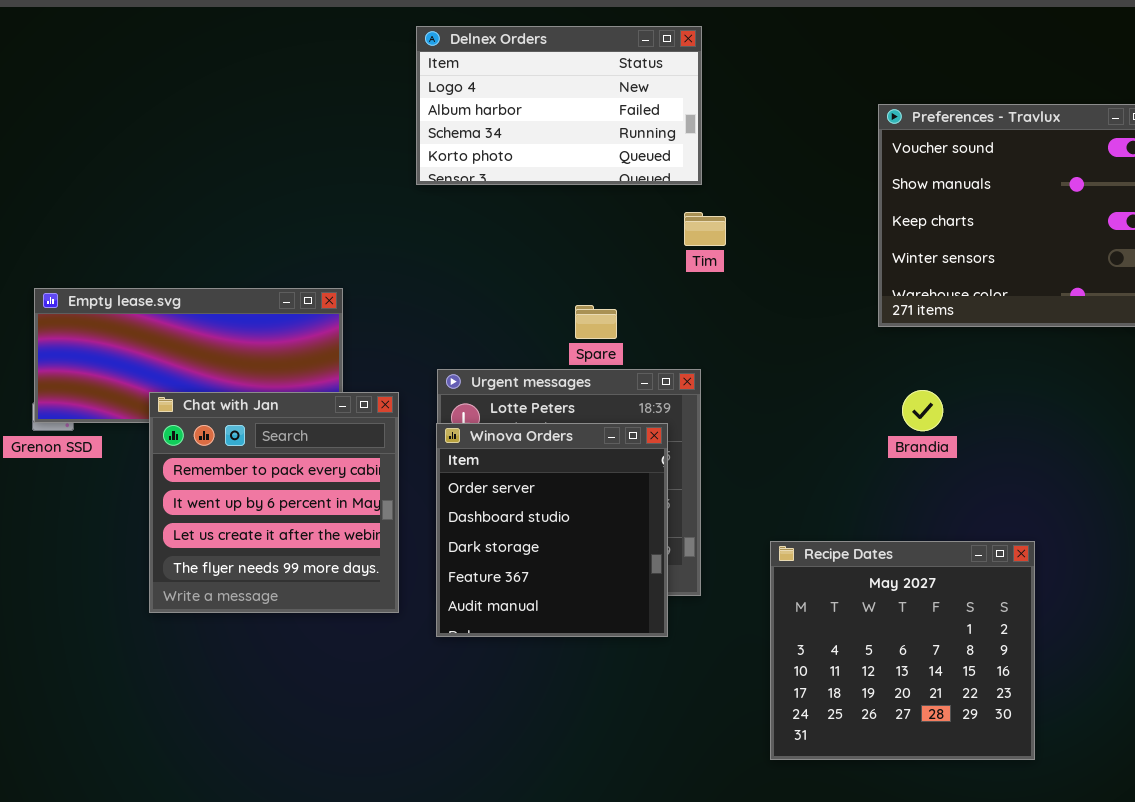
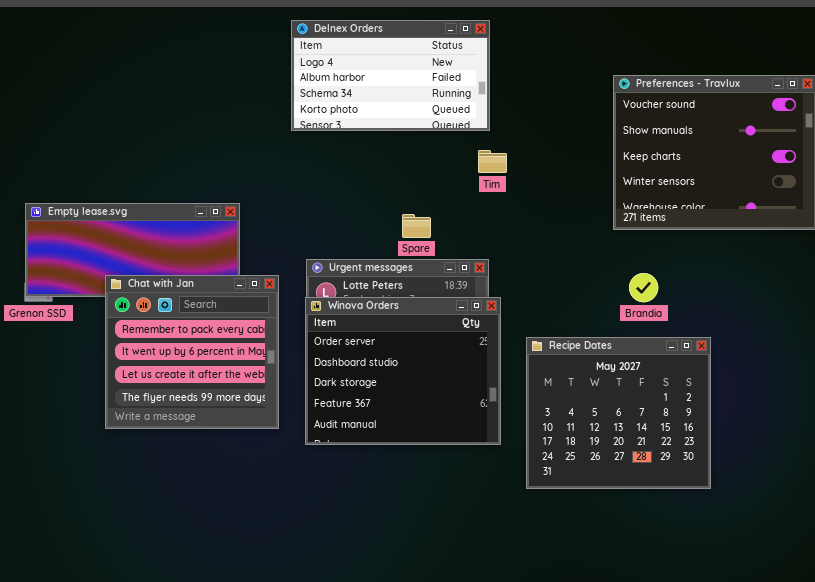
Winova Orders: [436,423,668,637] -> [305,297,501,445], resized
Recipe Dates: [770,541,1035,760] -> [526,337,711,489], moved

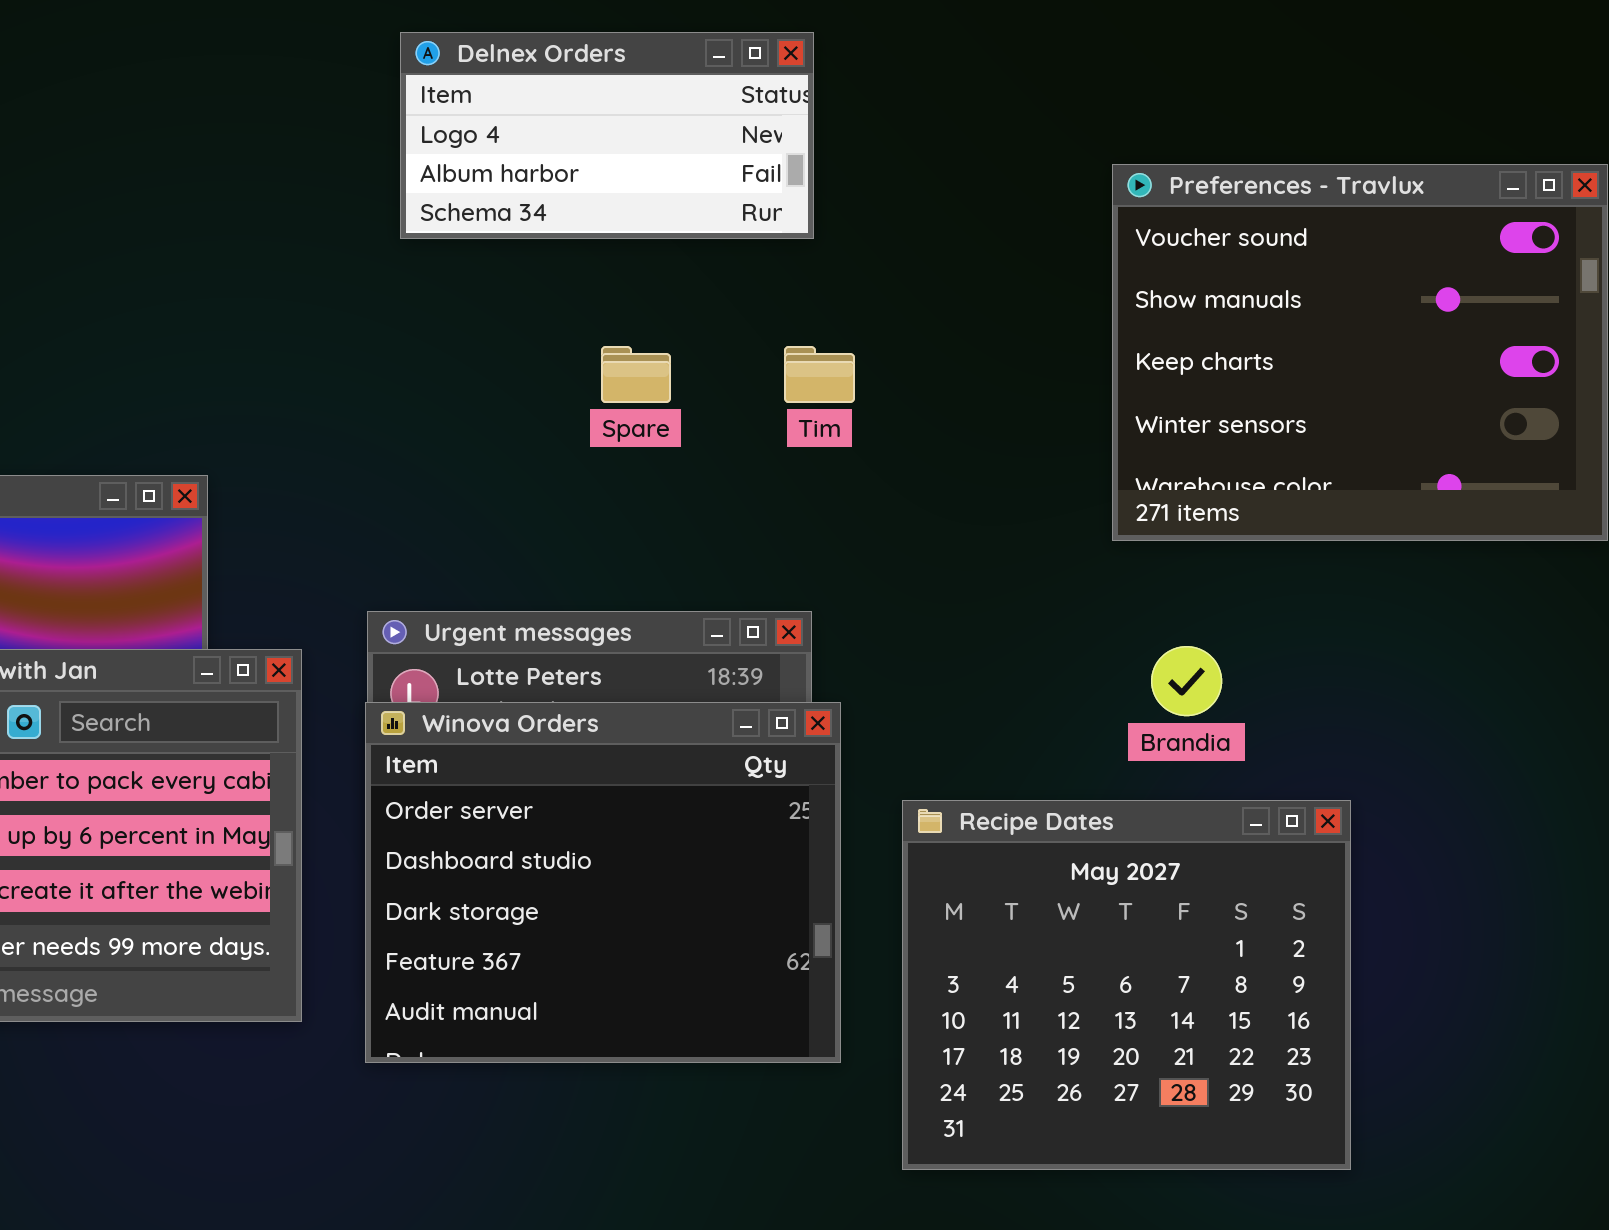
Delnex Orders: [291,20,490,131] -> [400,32,814,239], resized
Spare: [402,214,431,238] -> [601,346,671,403], moved

